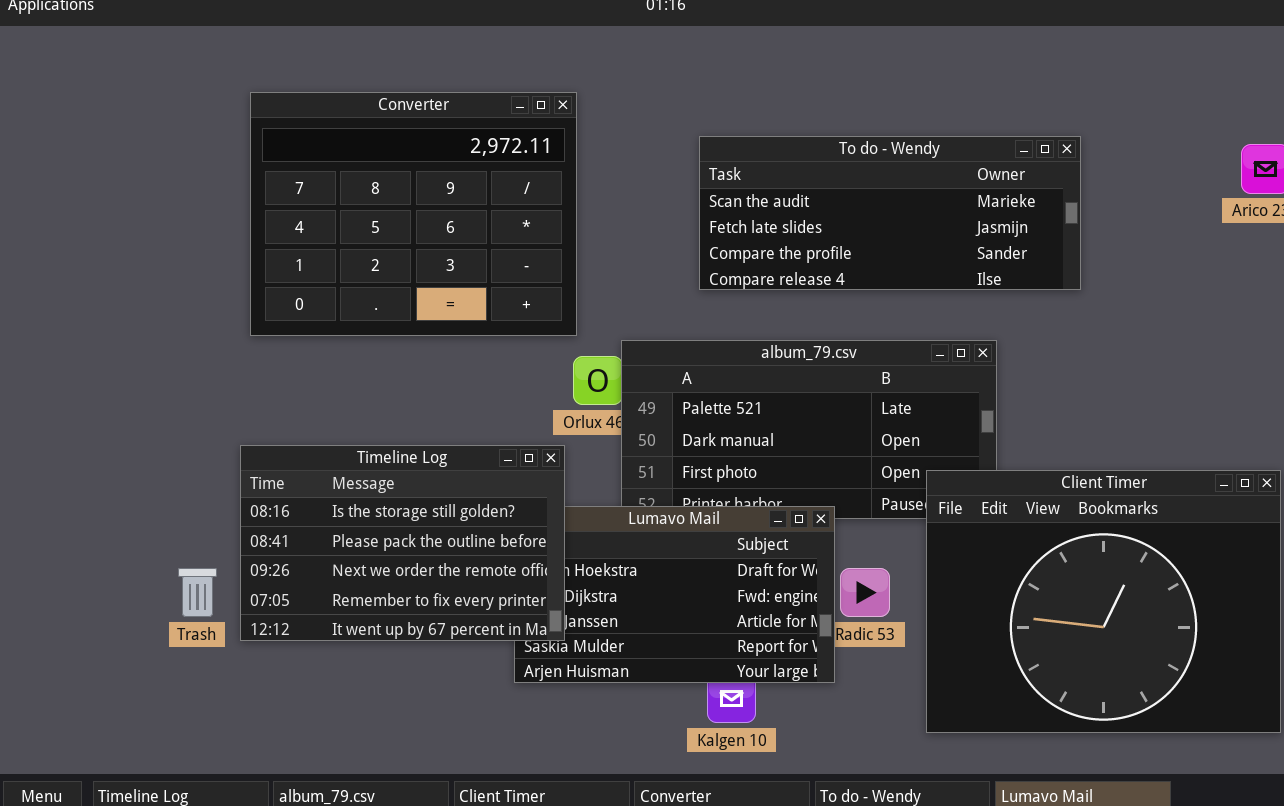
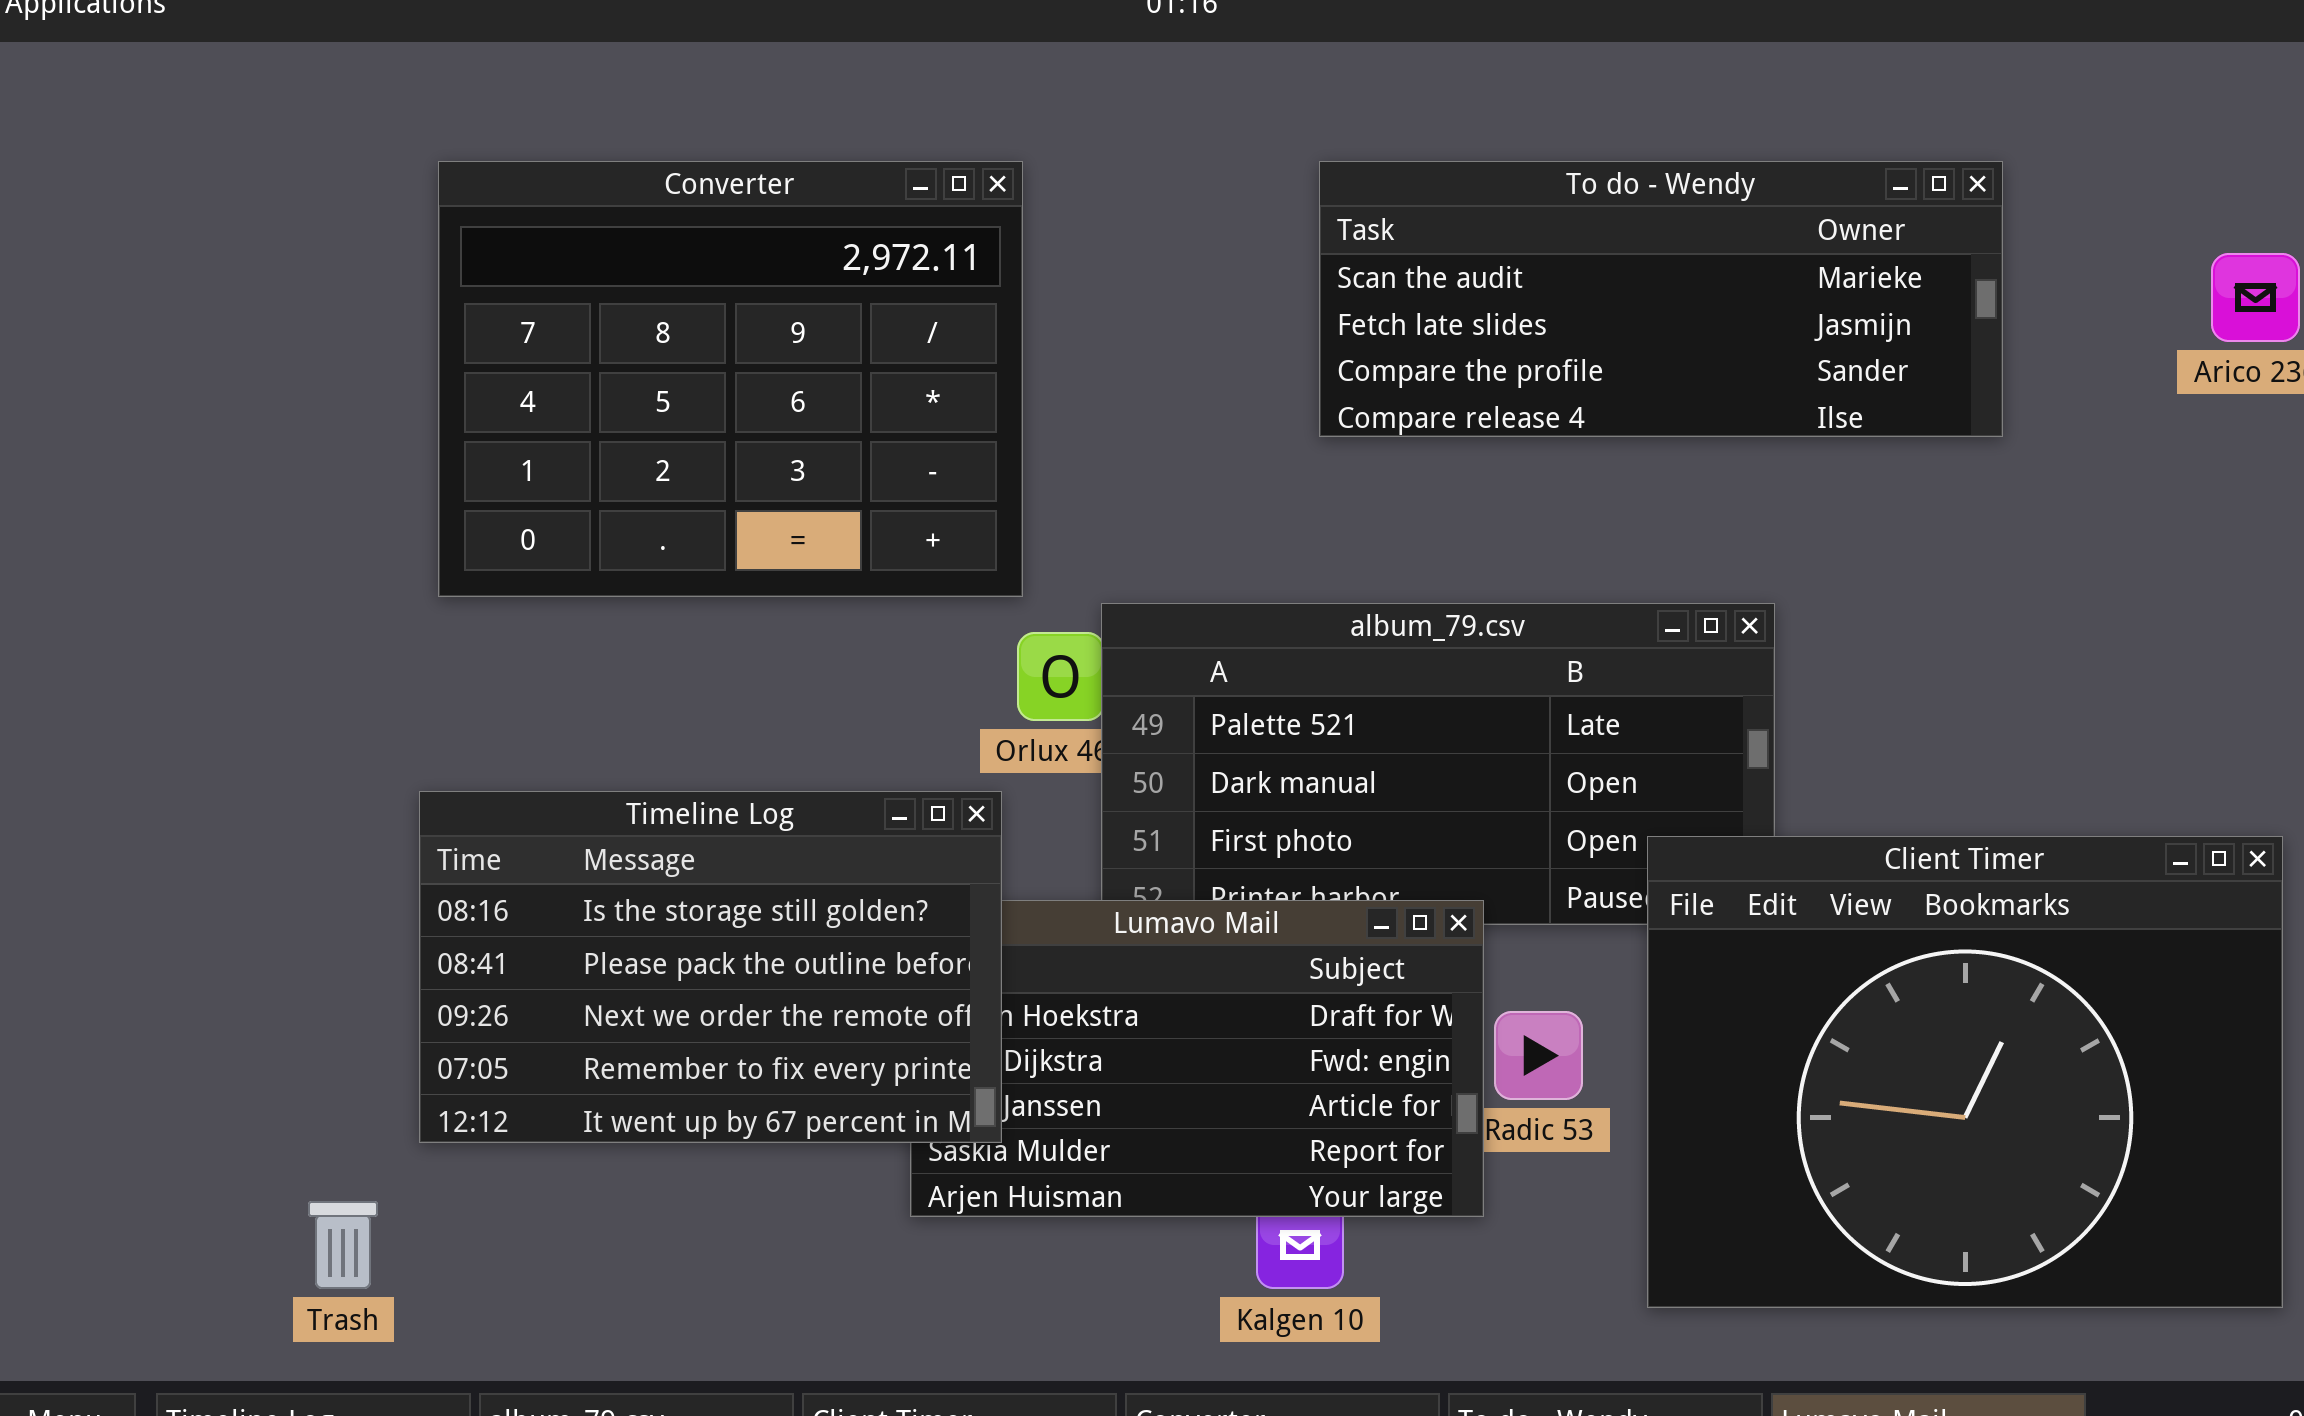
To do - Wendy: [699,136,1081,290] -> [1319,161,2003,437], moved
Trash: [178,568,217,617] -> [308,1201,378,1289], moved

